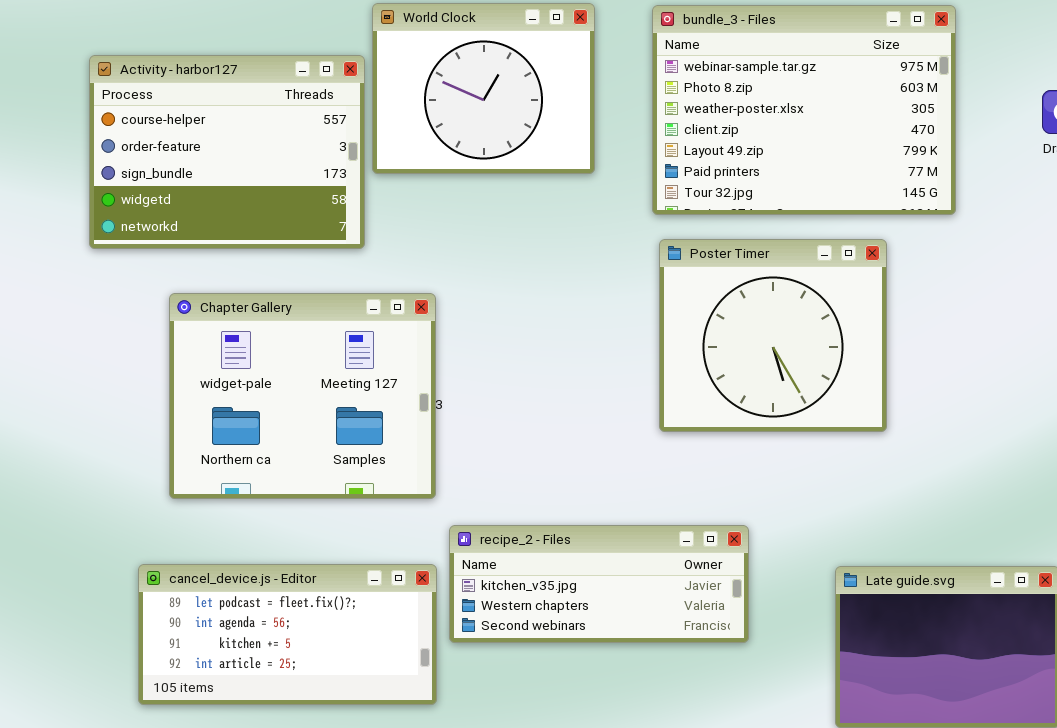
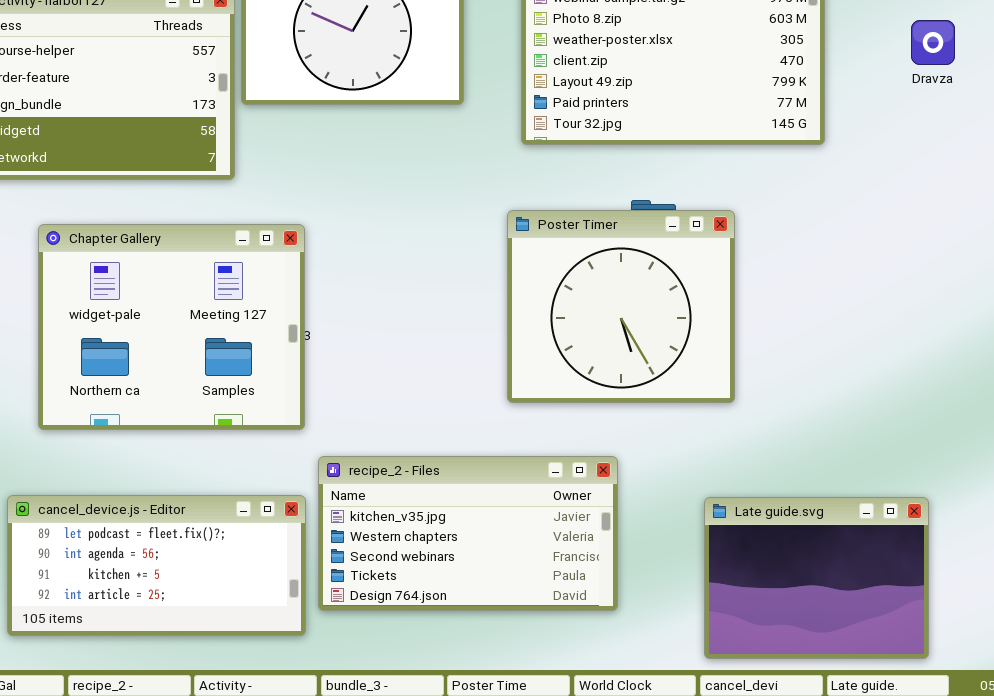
Poster Timer: [659,239,887,432] -> [507,210,735,403], moved
recipe_2 - Files: [449,525,749,643] -> [318,456,618,611], resized

